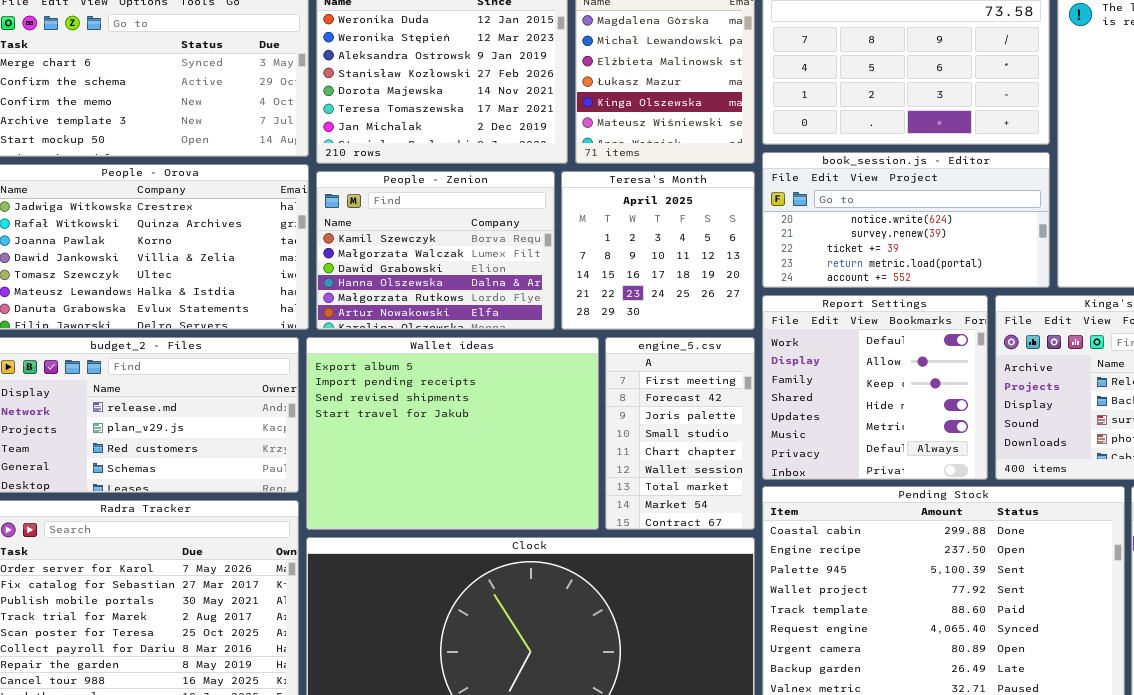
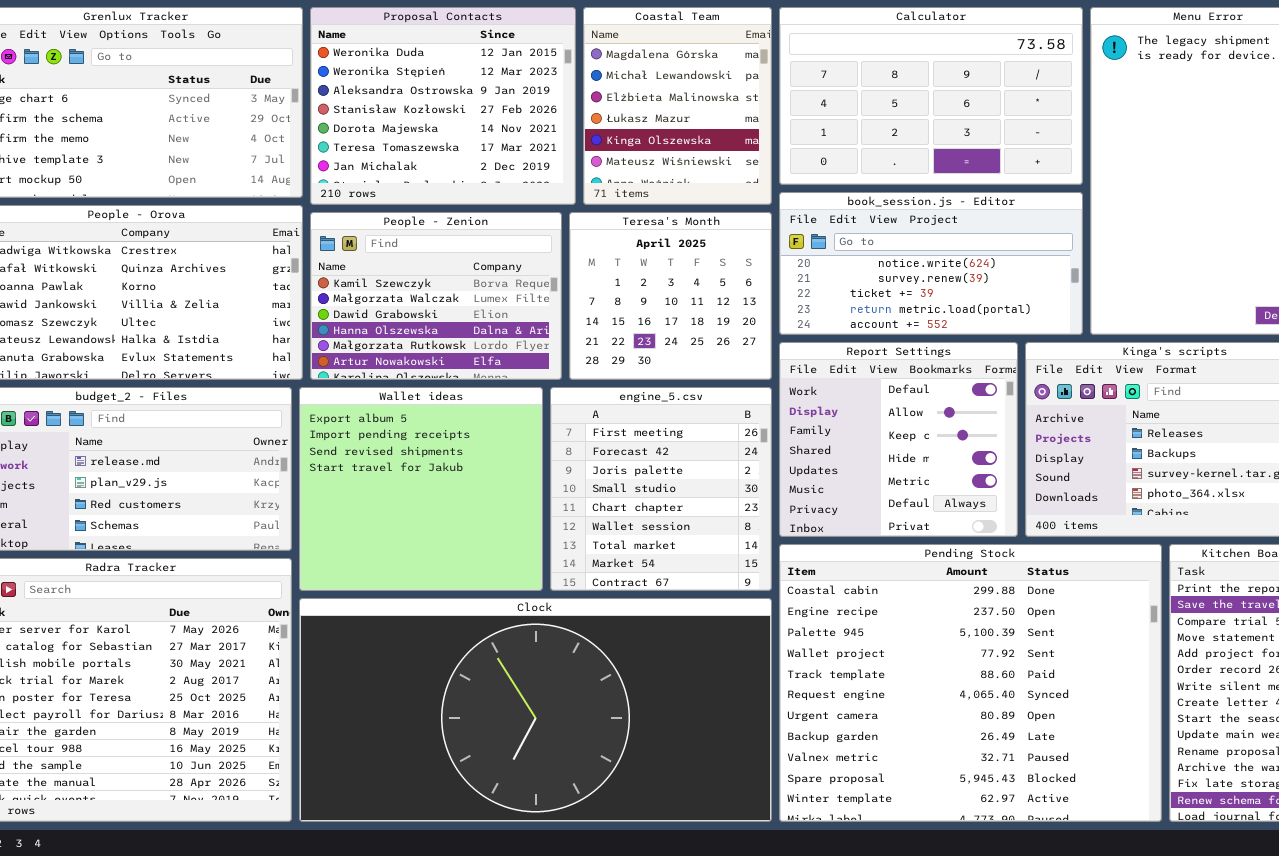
Wallet ideas: [306,337,599,530] -> [299,387,543,591], resized
engine_5.csv: [605,337,755,530] -> [550,387,772,591], resized

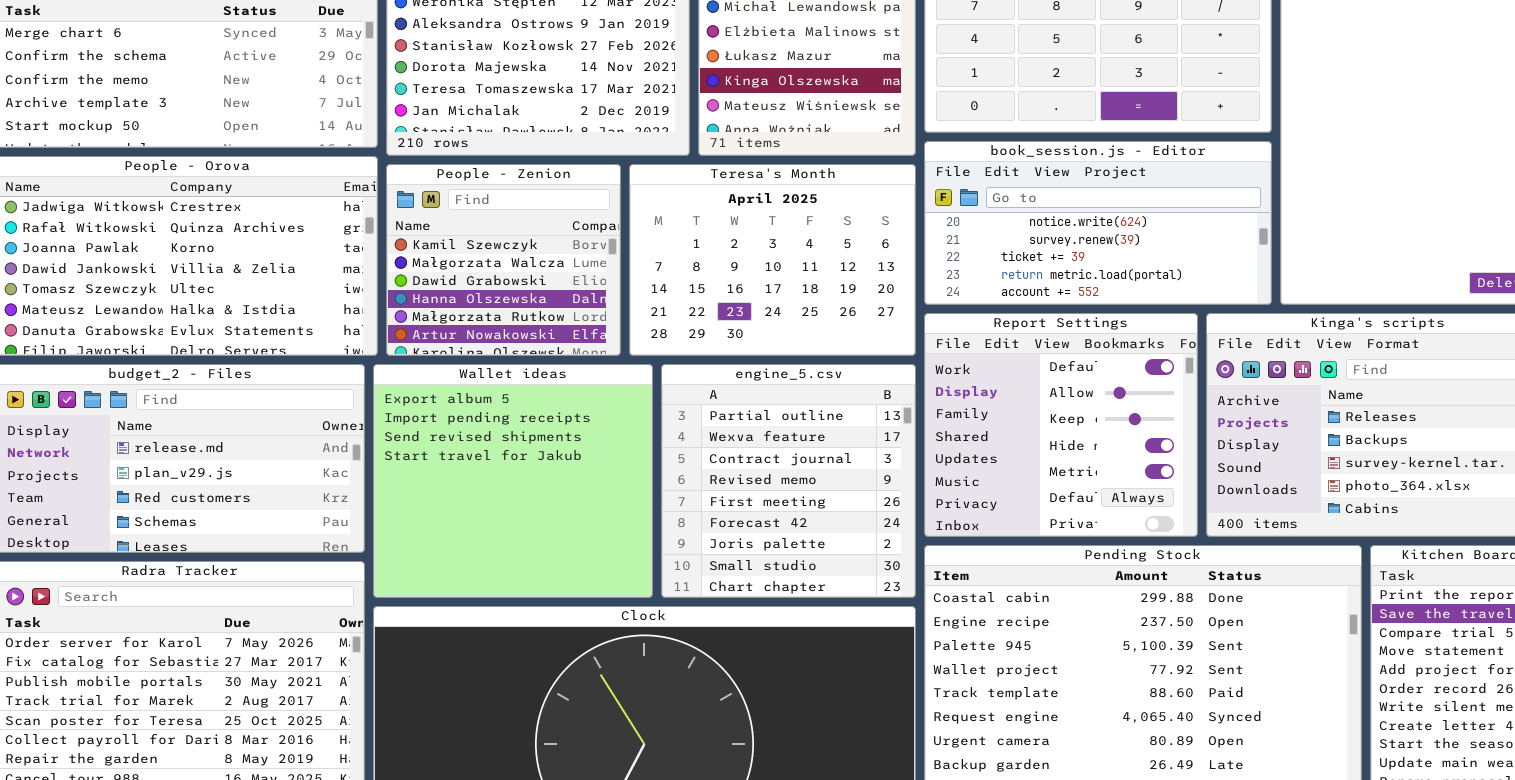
People - Zenion: [310,212,562,380] -> [386,164,621,356], resized
Teresa's Month: [569,212,772,380] -> [629,164,916,356], resized
engine_5.csv: [550,387,772,591] -> [661,364,916,598], scrolled up 4 rows

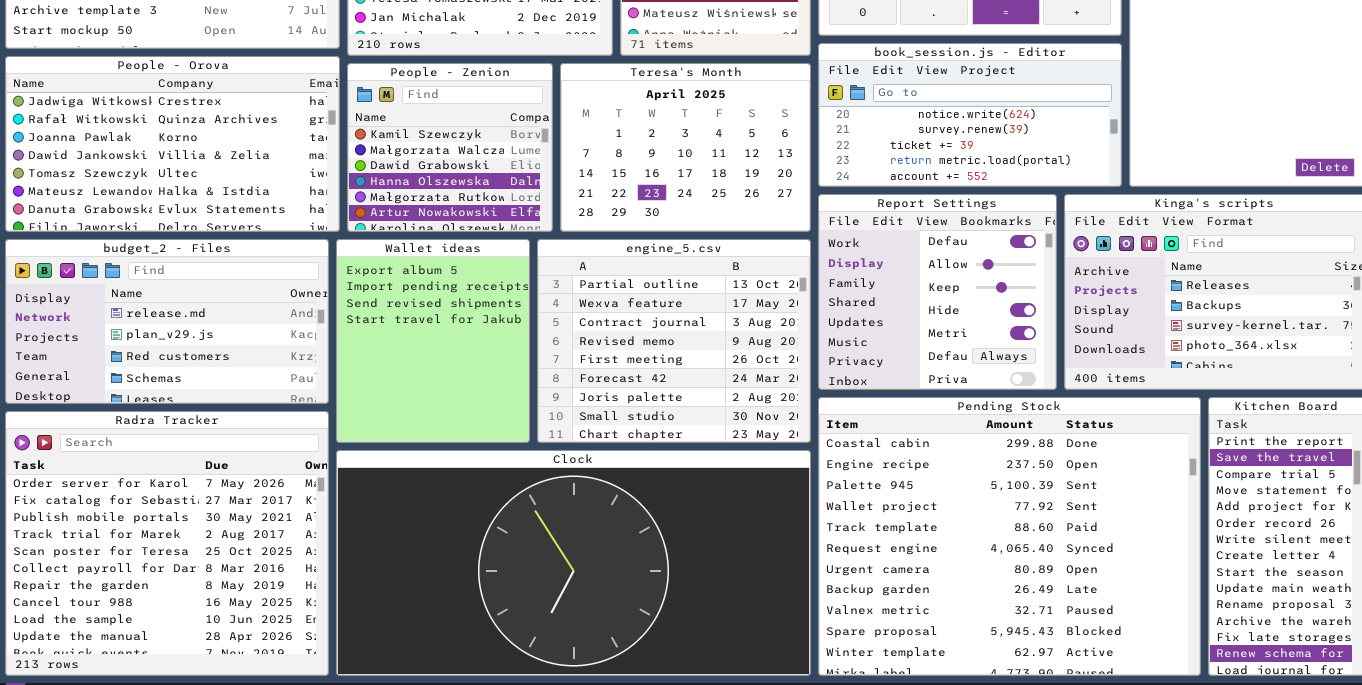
Wallet ideas: [373,364,653,598] -> [336,239,530,443], resized
engine_5.csv: [661,364,916,598] -> [537,239,811,443], resized

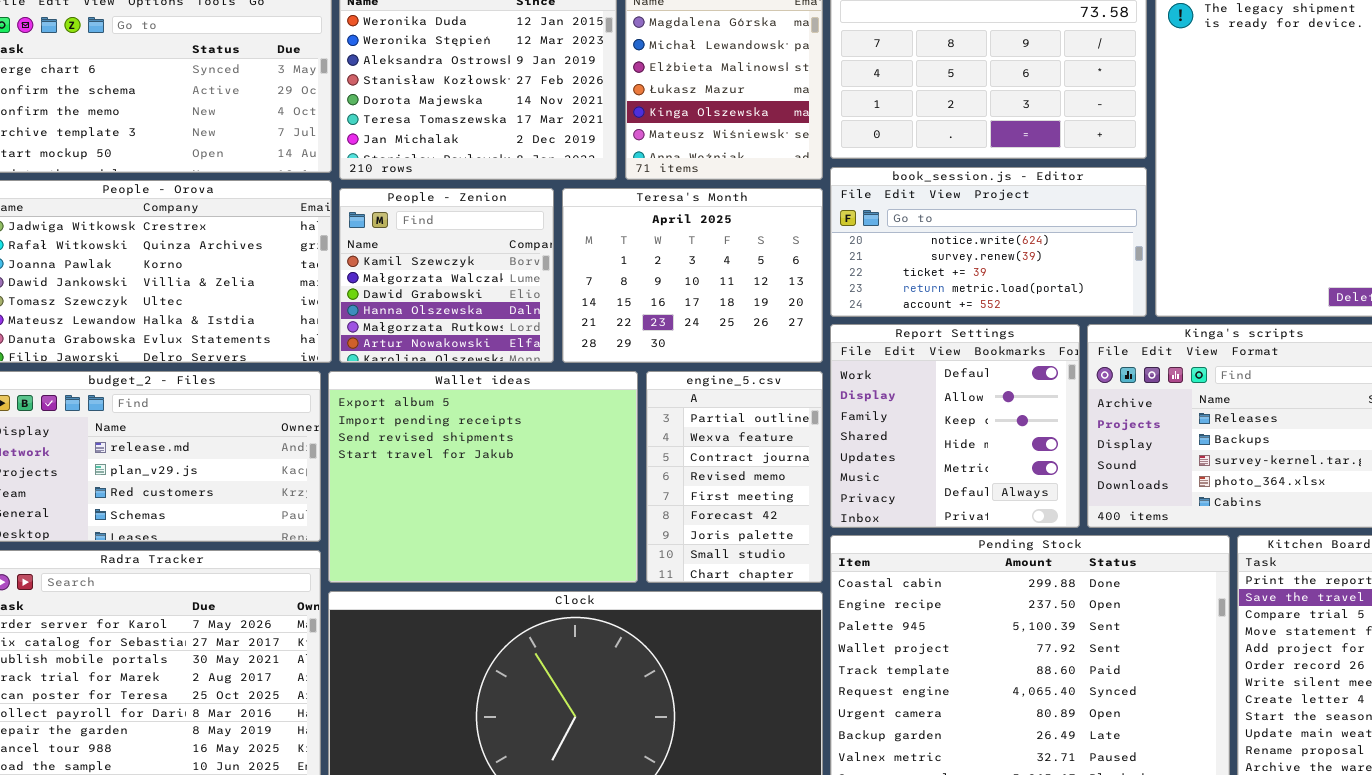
Wallet ideas: [336,239,530,443] -> [328,371,638,583], resized
engine_5.csv: [537,239,811,443] -> [646,371,823,583], resized

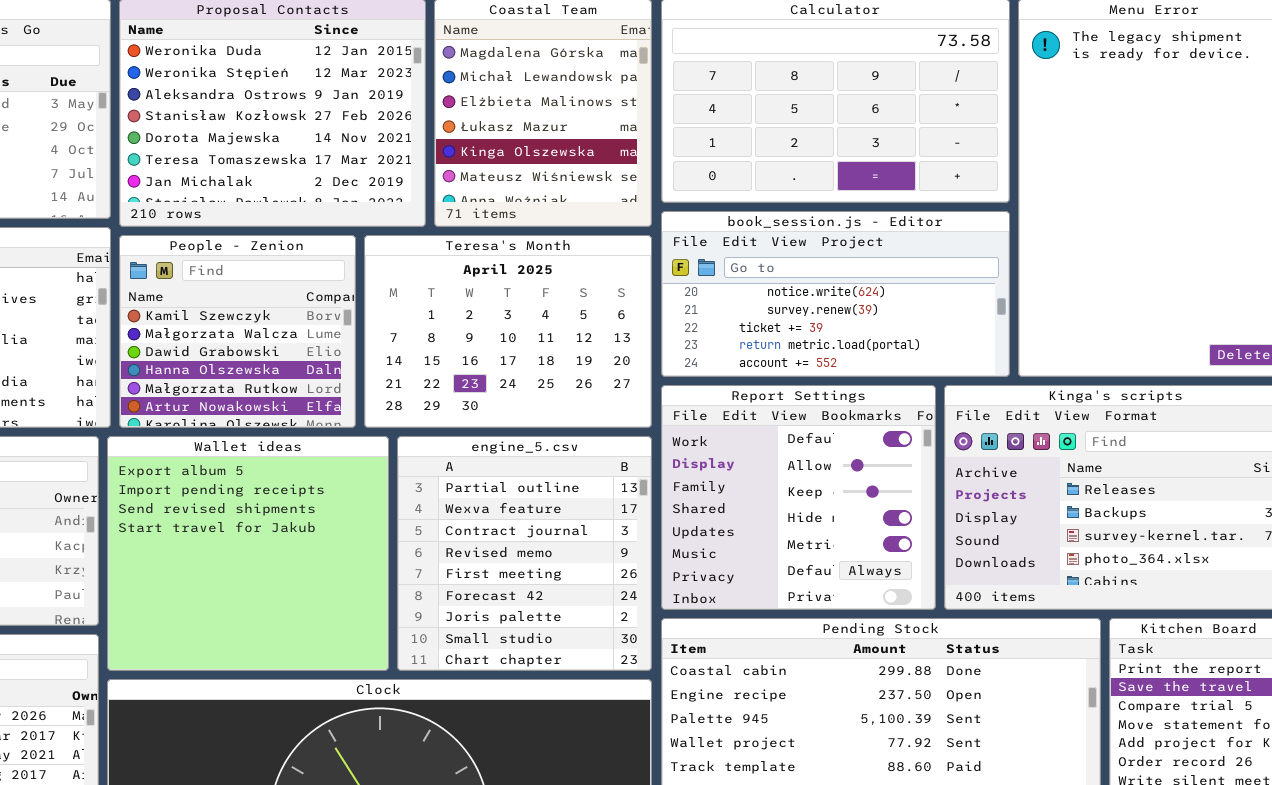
Wallet ideas: [328,371,638,583] -> [107,436,389,671], resized
engine_5.csv: [646,371,823,583] -> [397,436,652,671], resized

